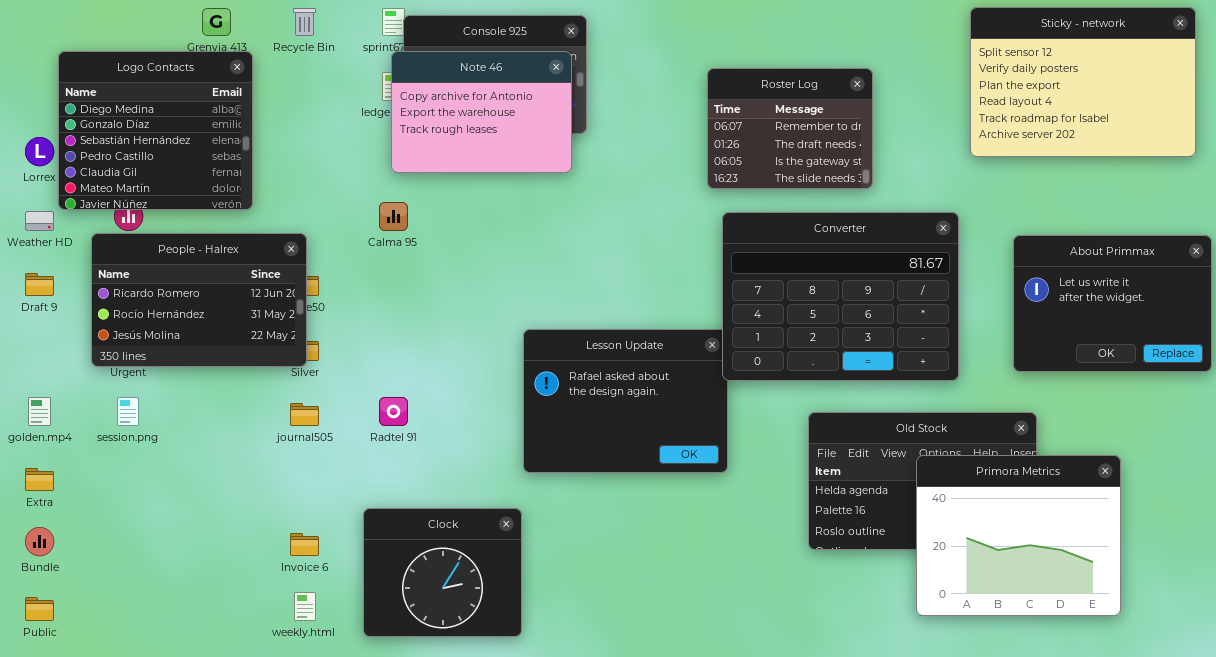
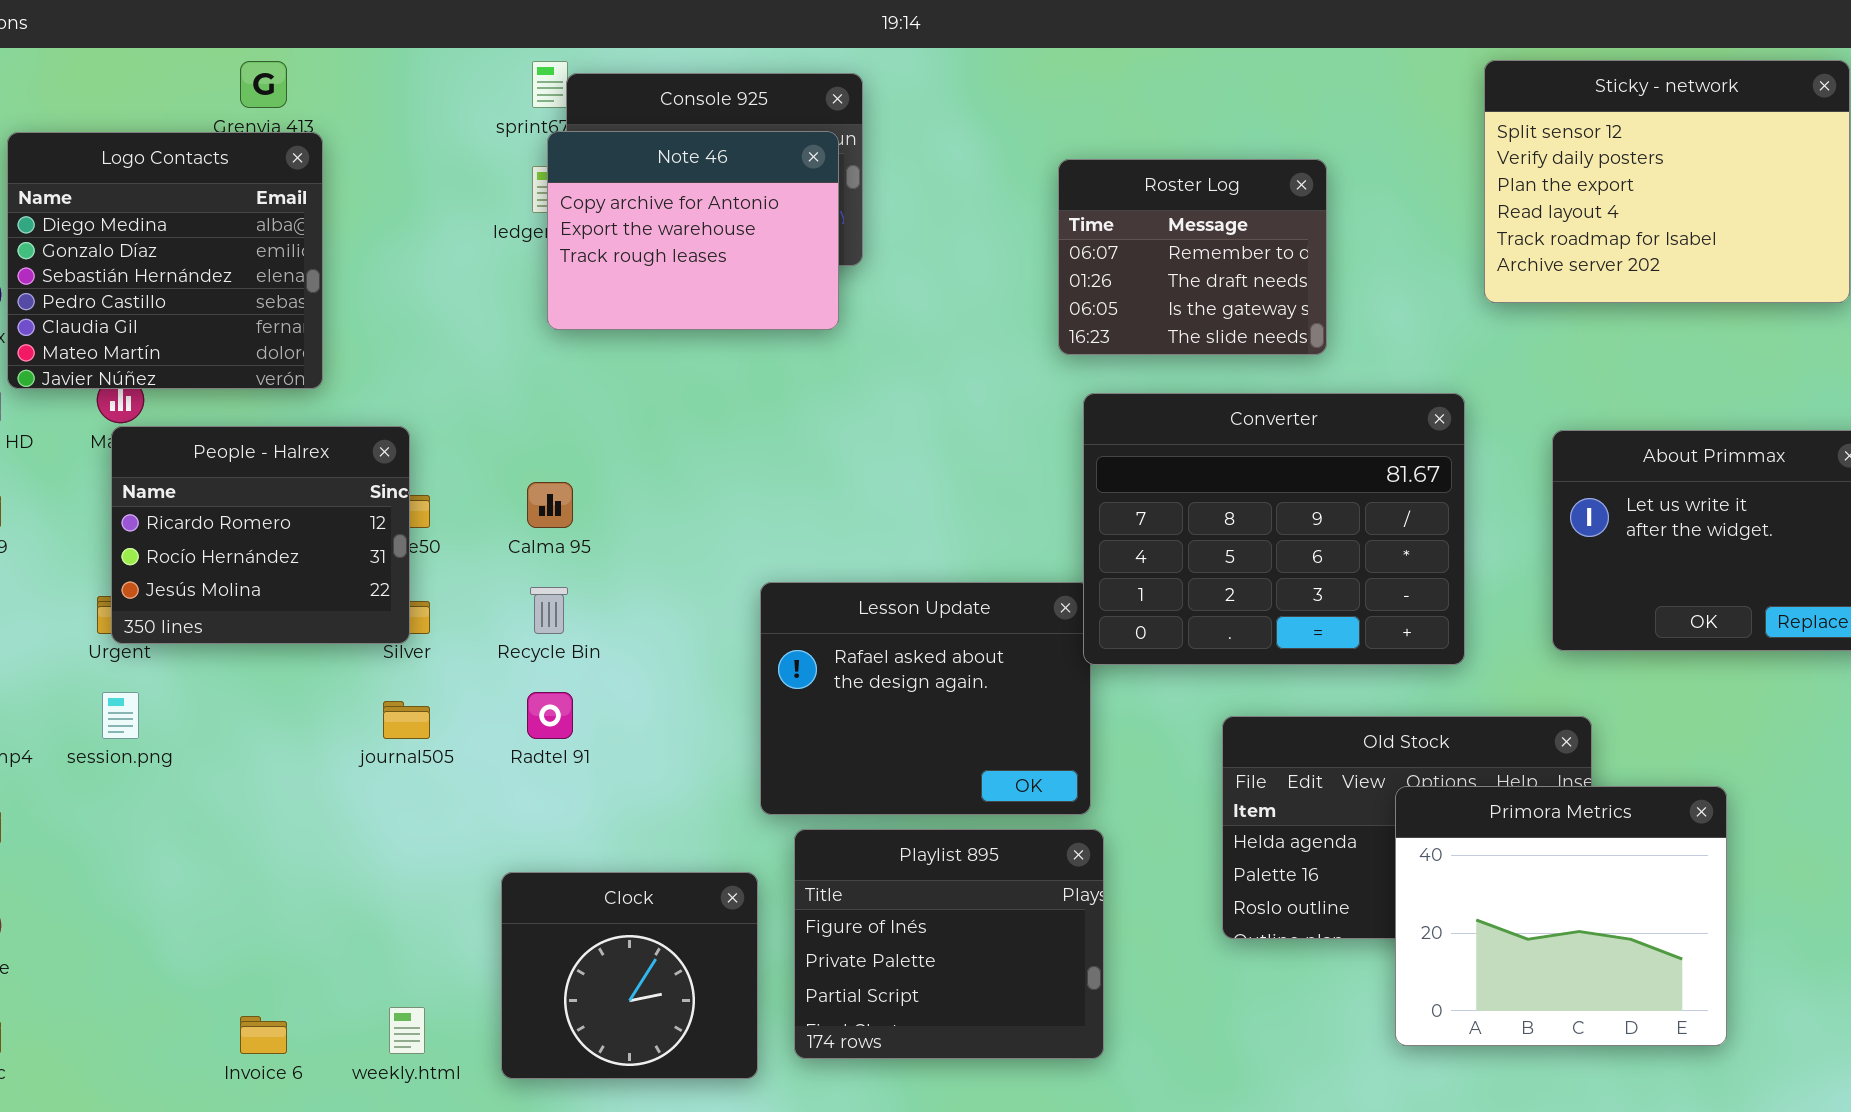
Recycle Bin: [293,8,316,36] -> [530,587,568,634], moved
Calma 95: [379,202,408,231] -> [527,482,573,528], moved
People - Halrex: [91,233,307,367] -> [111,426,410,644], resized
Playlist 895: none -> [794,829,1104,1059], opened
Invoice 6: [290,533,319,556] -> [240,1016,287,1054], moved

